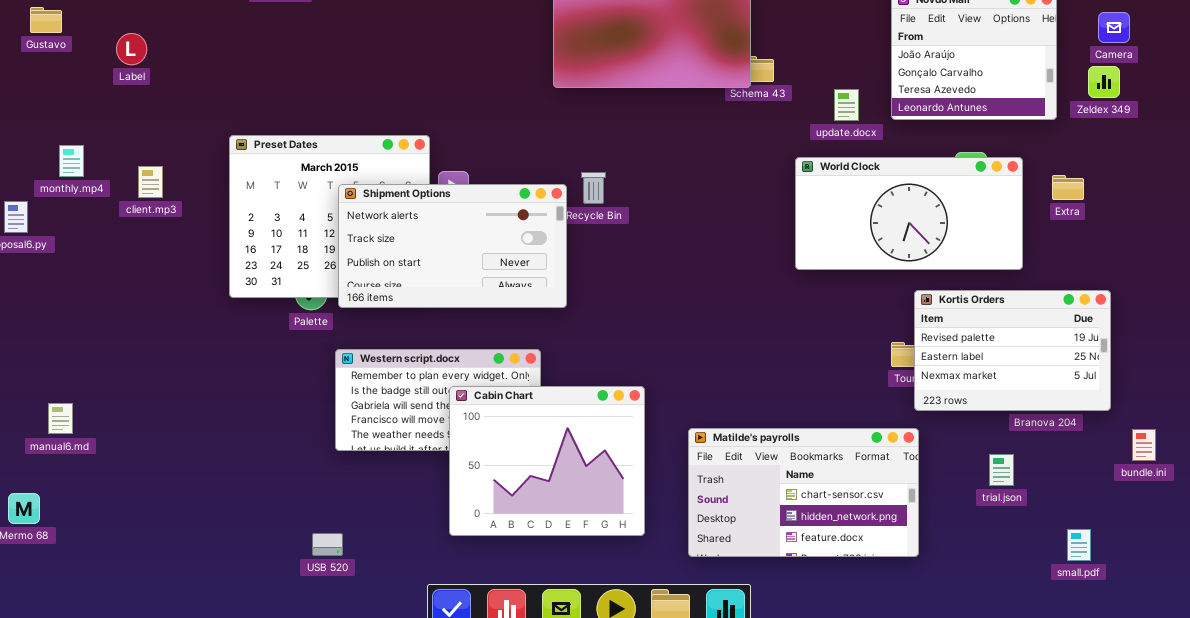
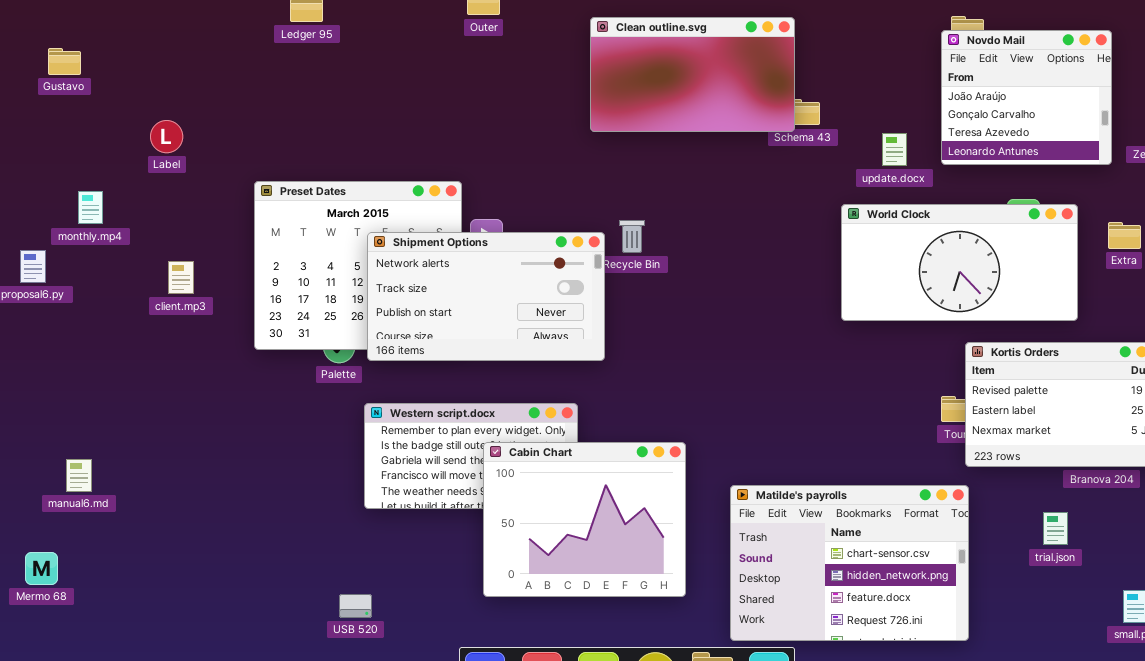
Label: [116,33,147,65] -> [150,120,183,153], moved
client.mp3: [138,166,163,198] -> [168,261,194,294], moved
Matilde's payrolls: [688,428,919,557] -> [730,485,969,641], resized

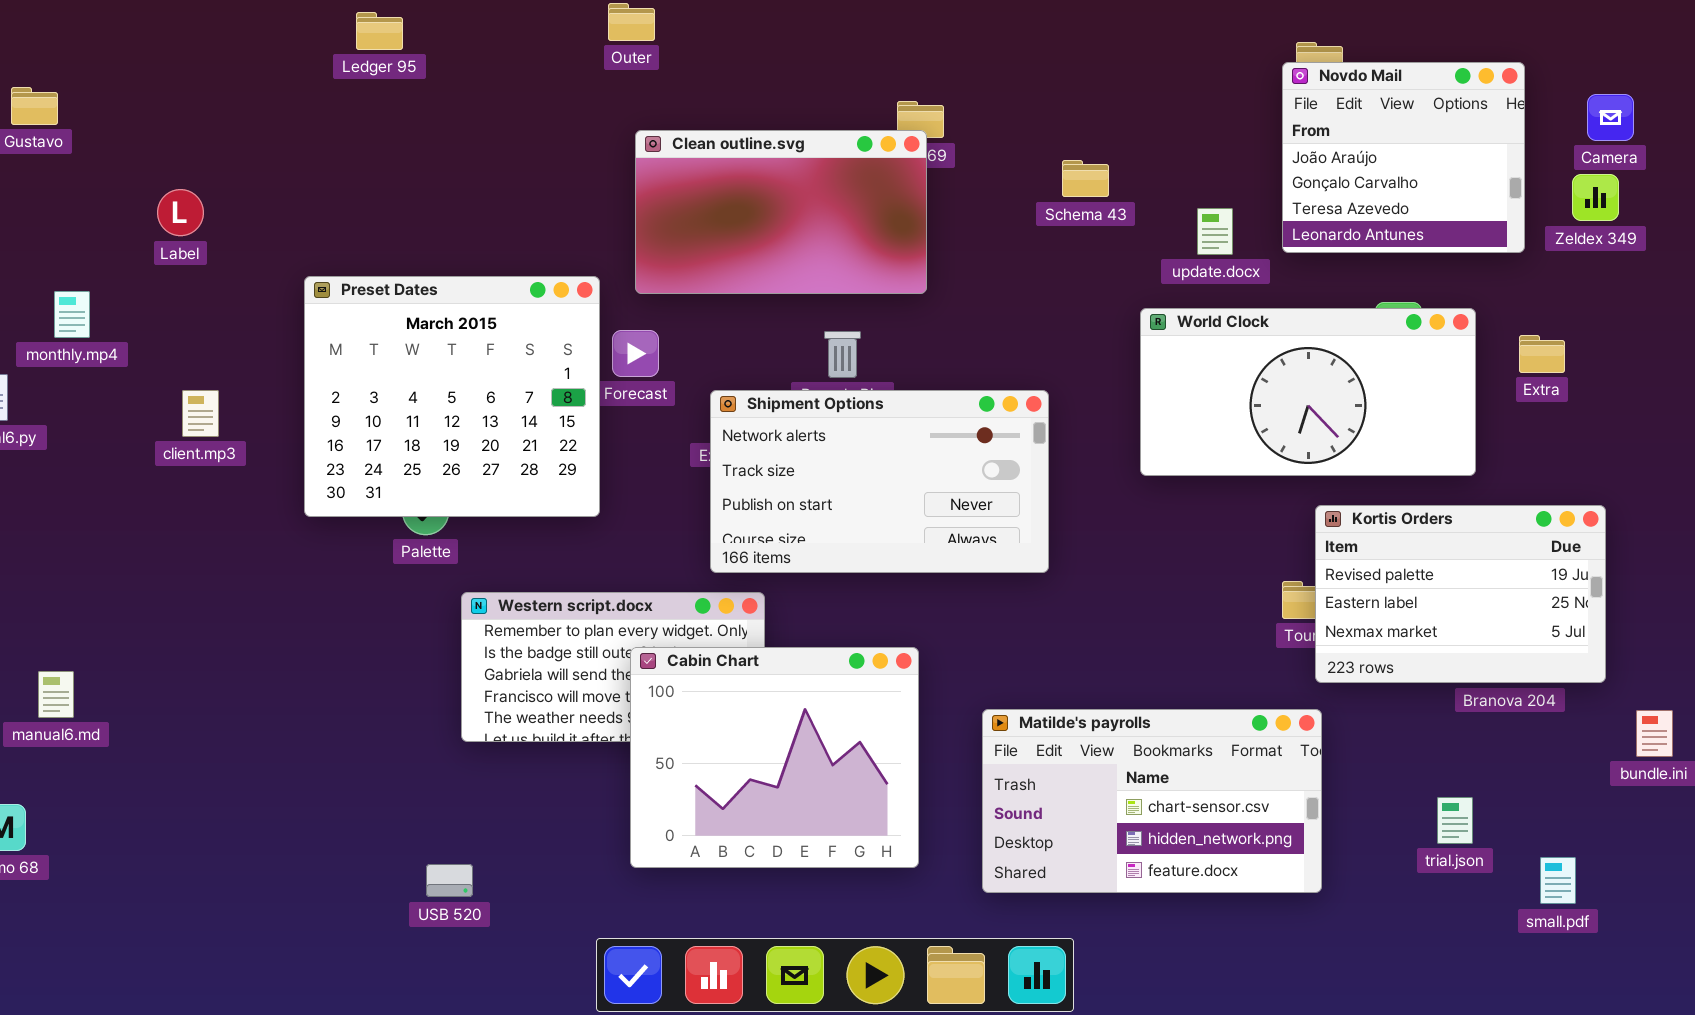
Clean outline.svg: [590,17,795,132] -> [635,130,927,294], moved
Shipment Options: [367,232,605,361] -> [710,390,1049,573], moved
Matilde's payrolls: [730,485,969,641] -> [982,709,1322,893], resized
trial.json: [1043,512,1068,545] -> [1437,797,1473,844], moved

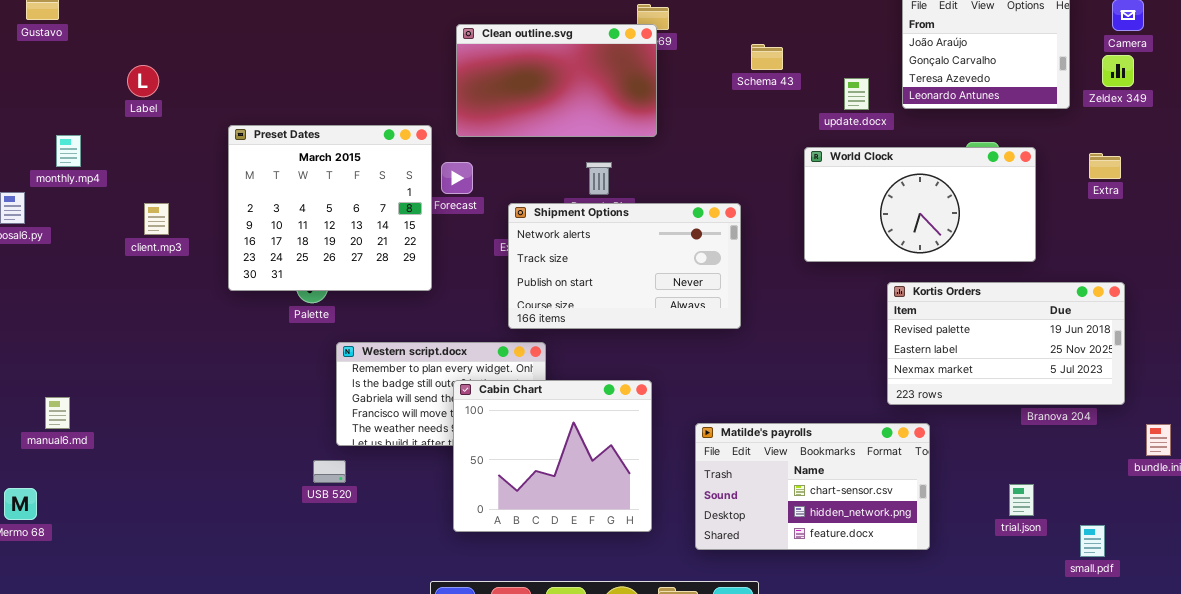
Extra: [1519,335,1565,373] -> [1089,153,1121,179], moved
Kortis Orders: [1315,505,1606,683] -> [887,282,1125,405], resized
USB 520: [426,864,473,897] -> [313,460,346,483], moved

